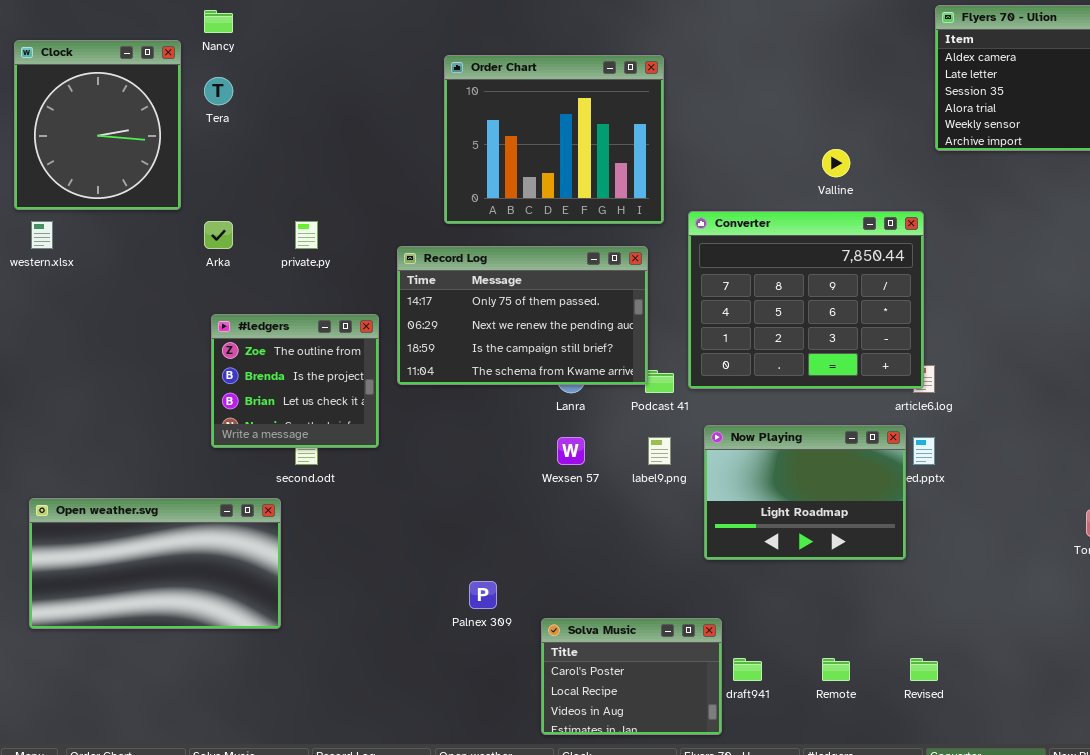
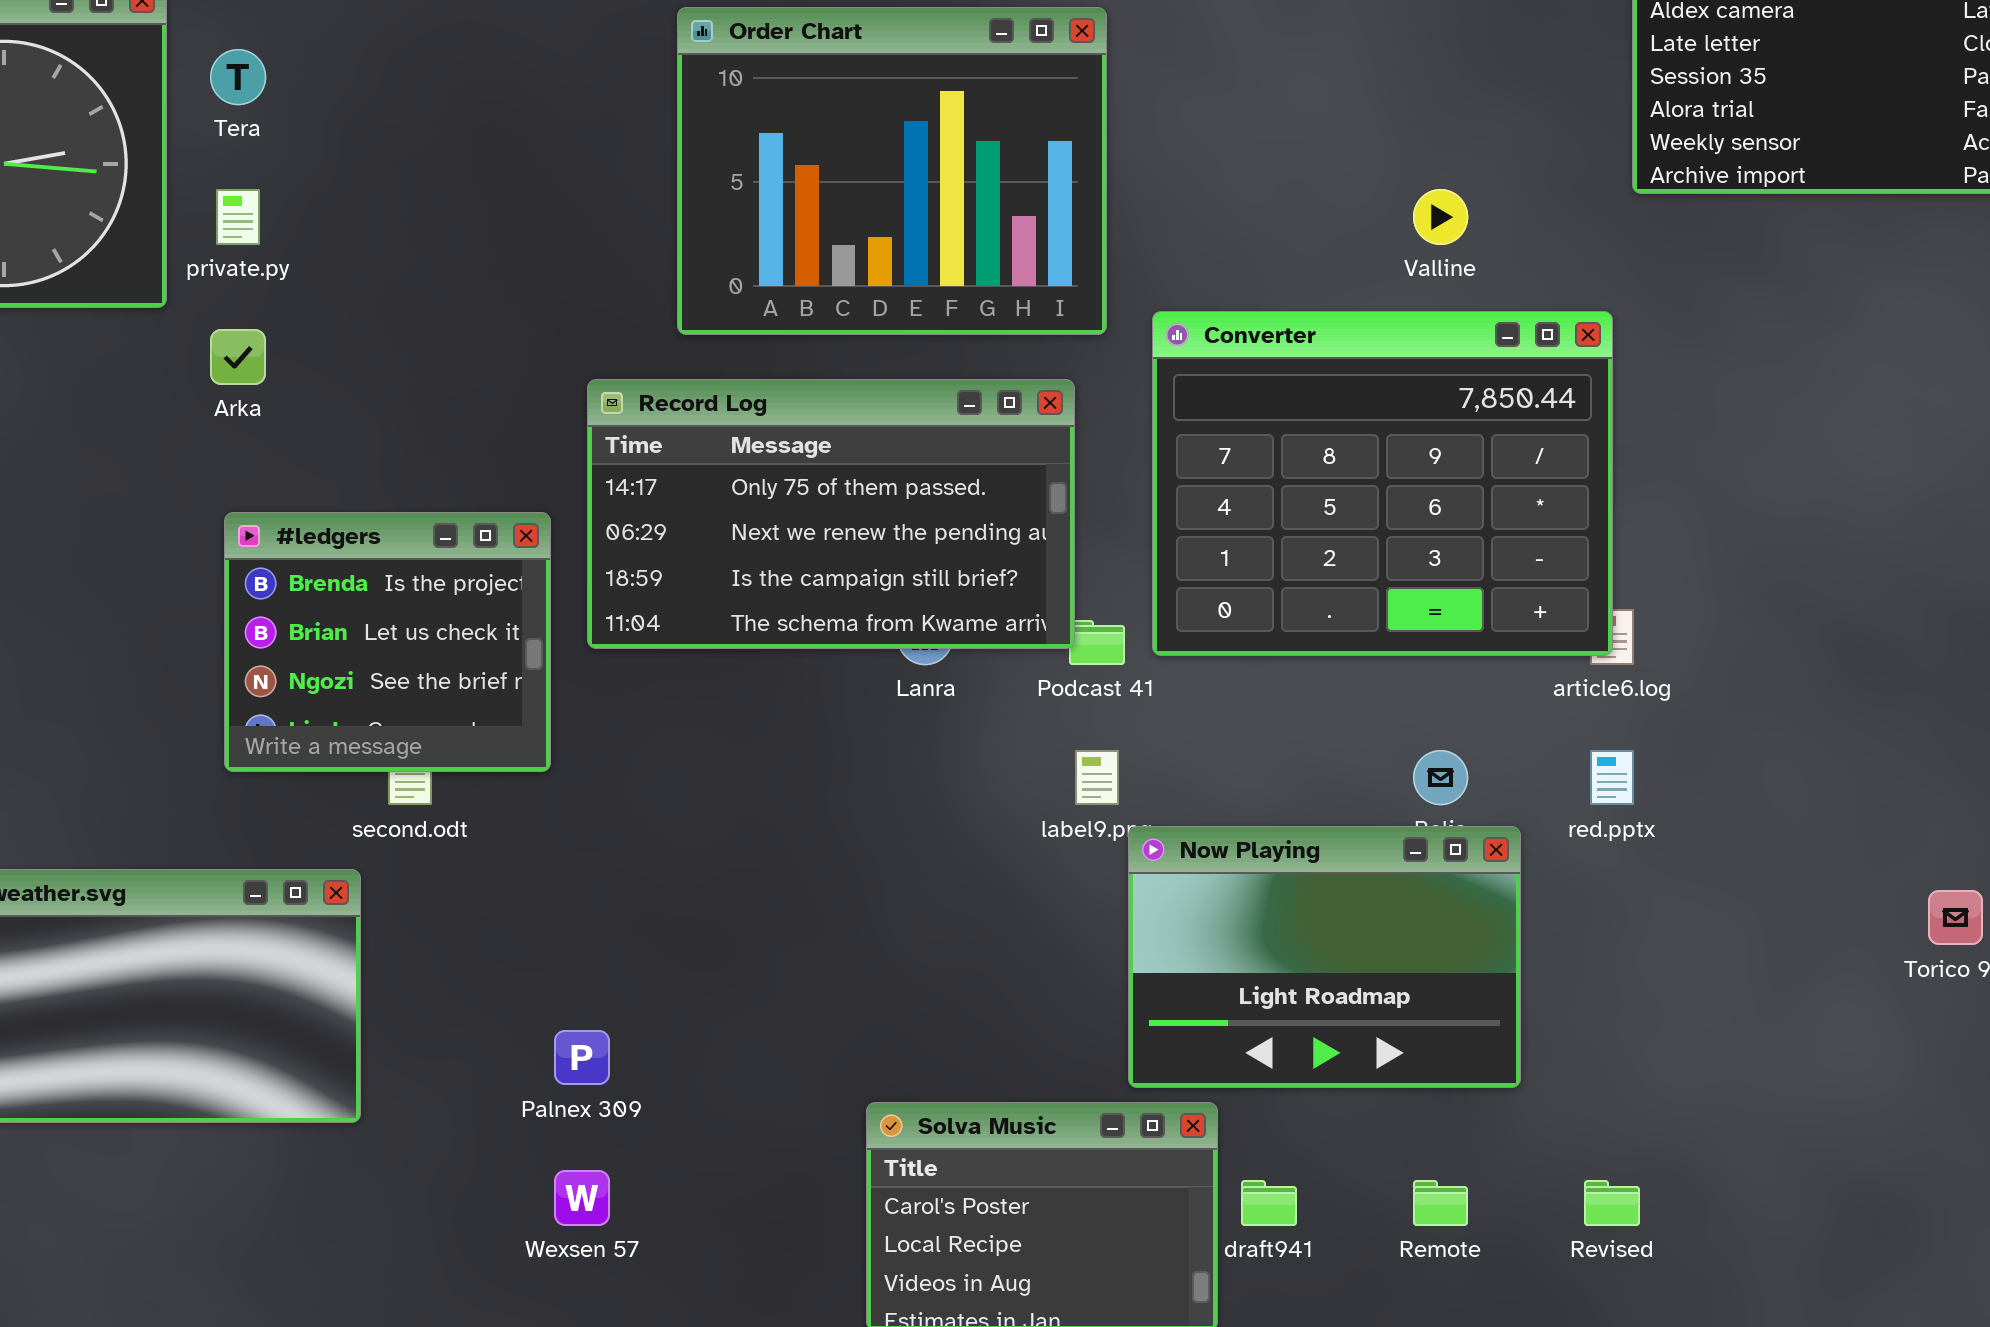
private.py: [295,221,318,249] -> [216,189,260,245], moved
#ledgers: [211,314,379,448] -> [224,512,551,772], scrolled down 1 row
Now Playing: [704,425,906,560] -> [1128,826,1521,1088], moved
Wexsen 57: [557,437,585,465] -> [554,1170,610,1226], moved
Palnex 309: [469,581,497,609] -> [554,1030,610,1085], moved

